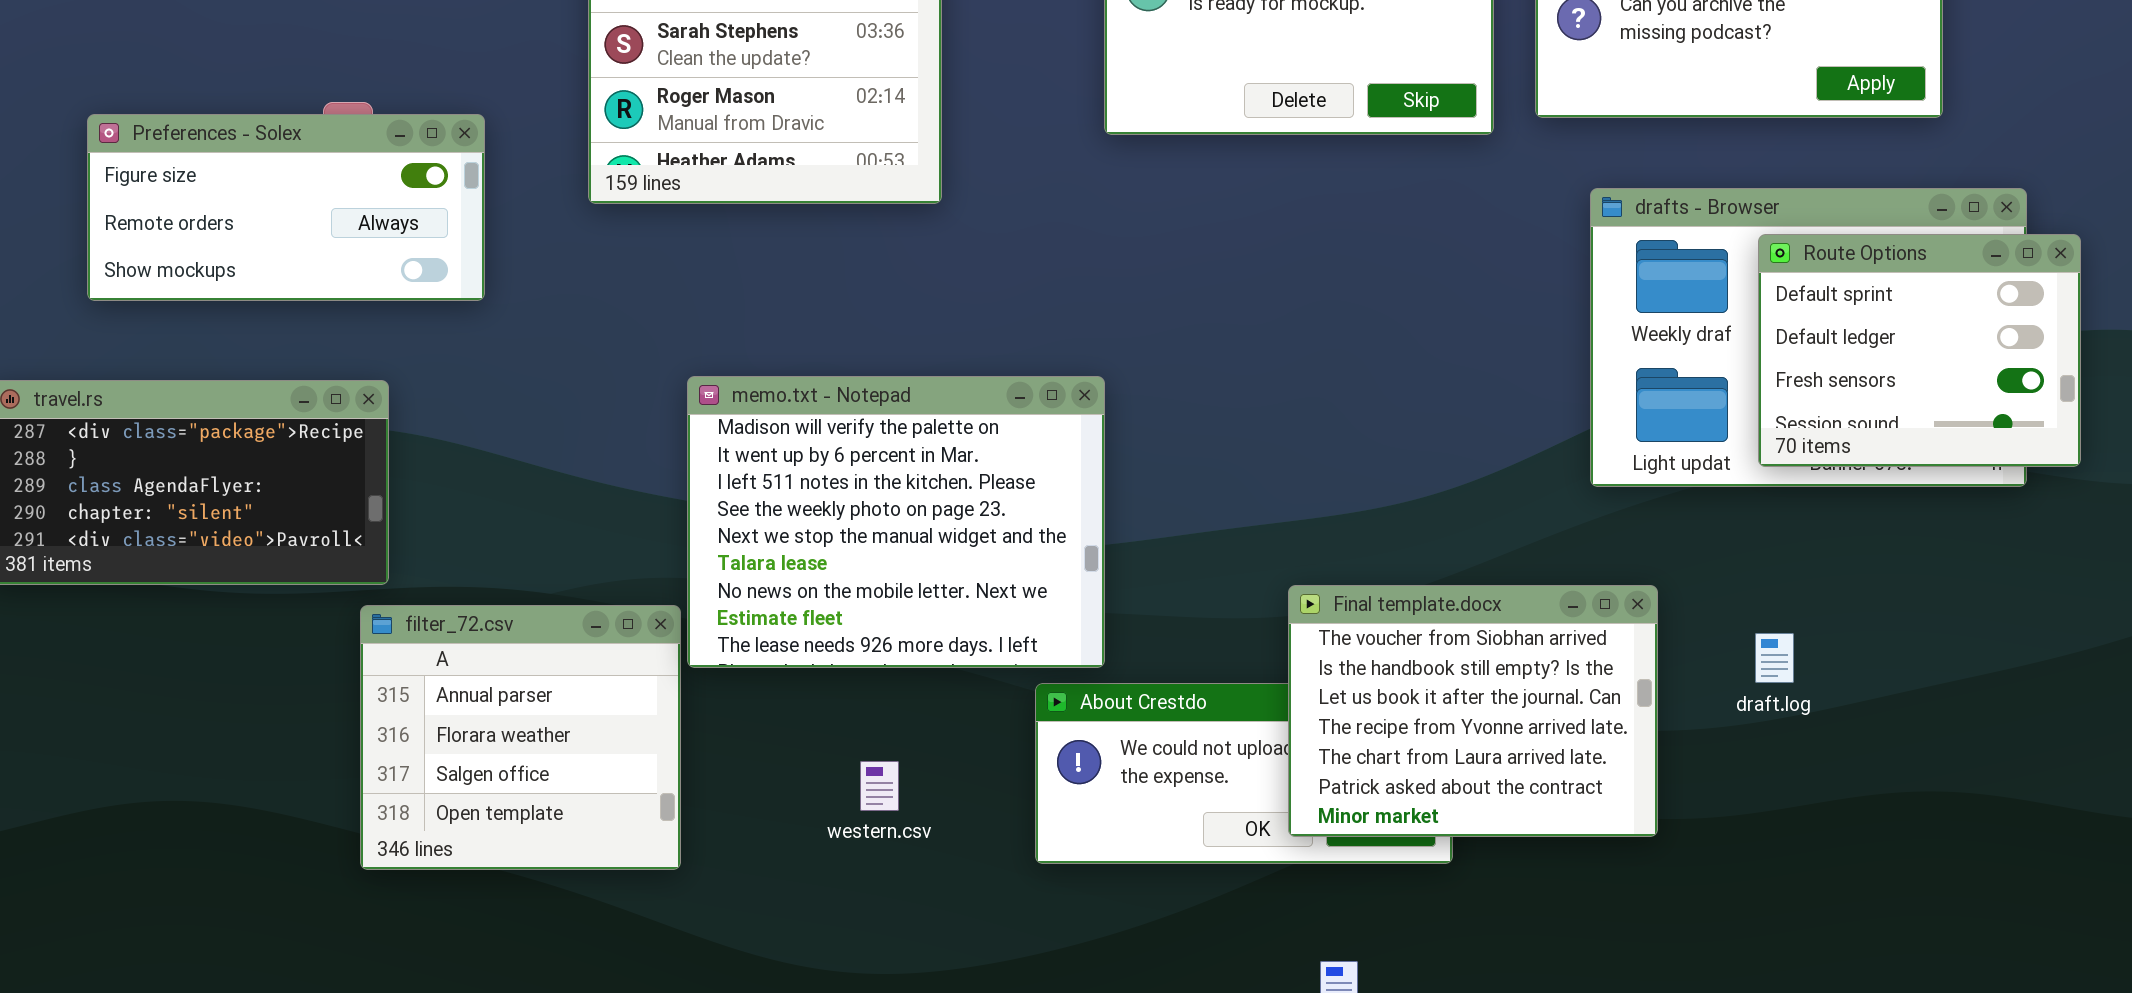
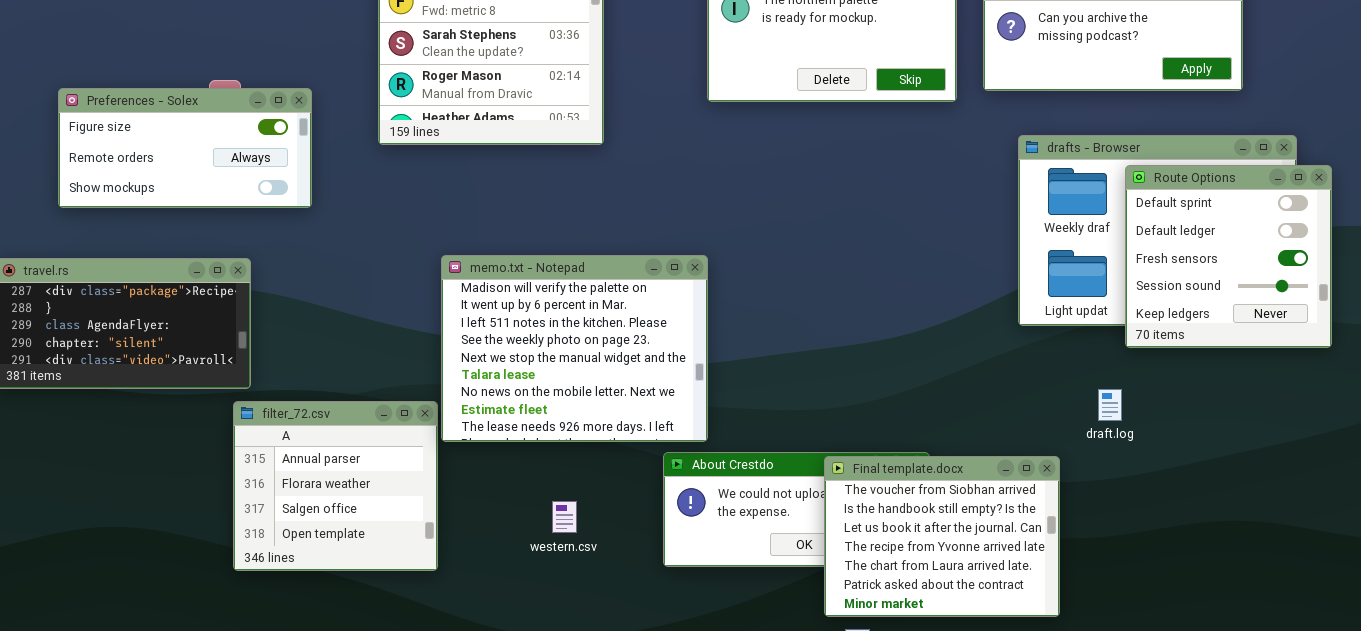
Route Options: [1758,234,2081,467] -> [1125,165,1332,348], resized
Final template.docx: [1288,585,1658,837] -> [824,456,1060,617], moved
draft.log: [1755,633,1794,683] -> [1098,389,1122,421], moved

